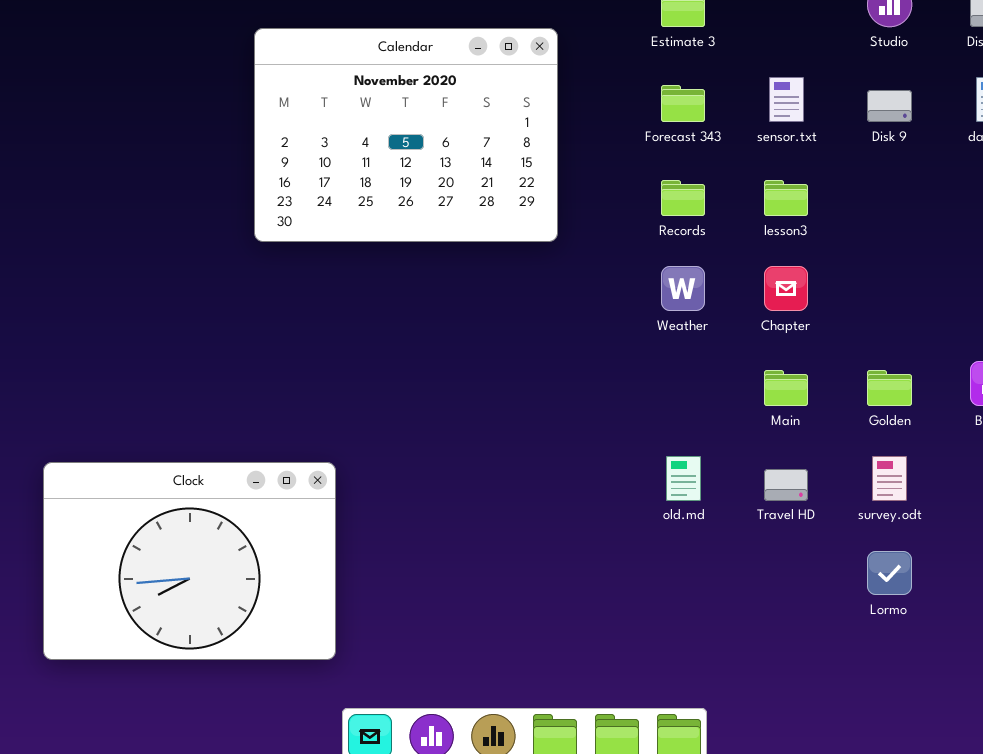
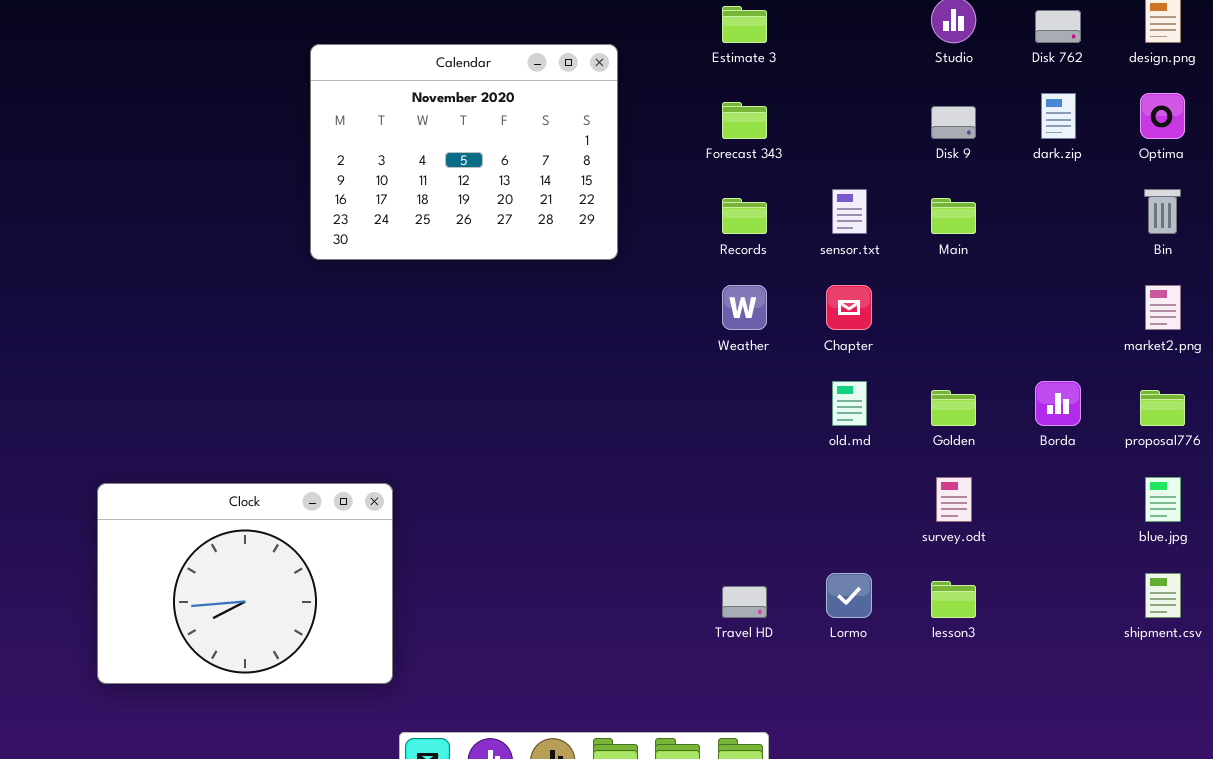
sensor.txt: [769,77,804,122] -> [832,189,867,234], moved
lesson3: [764,180,808,216] -> [931,581,976,618], moved
Main: [764,370,808,406] -> [931,198,976,234], moved
old.md: [666,456,701,501] -> [832,381,867,426], moved
Travel HD: [764,469,808,501] -> [722,586,767,618], moved
Lormo: [867,551,912,595] -> [826,573,872,618], moved

